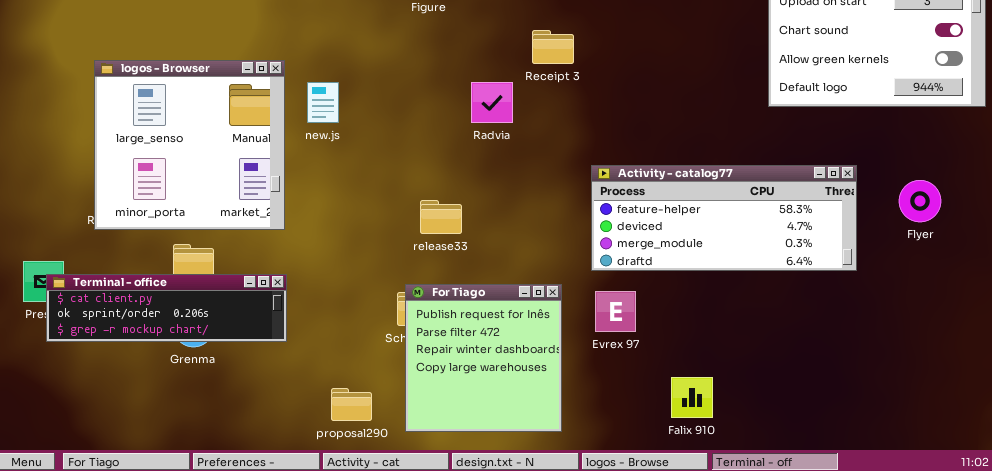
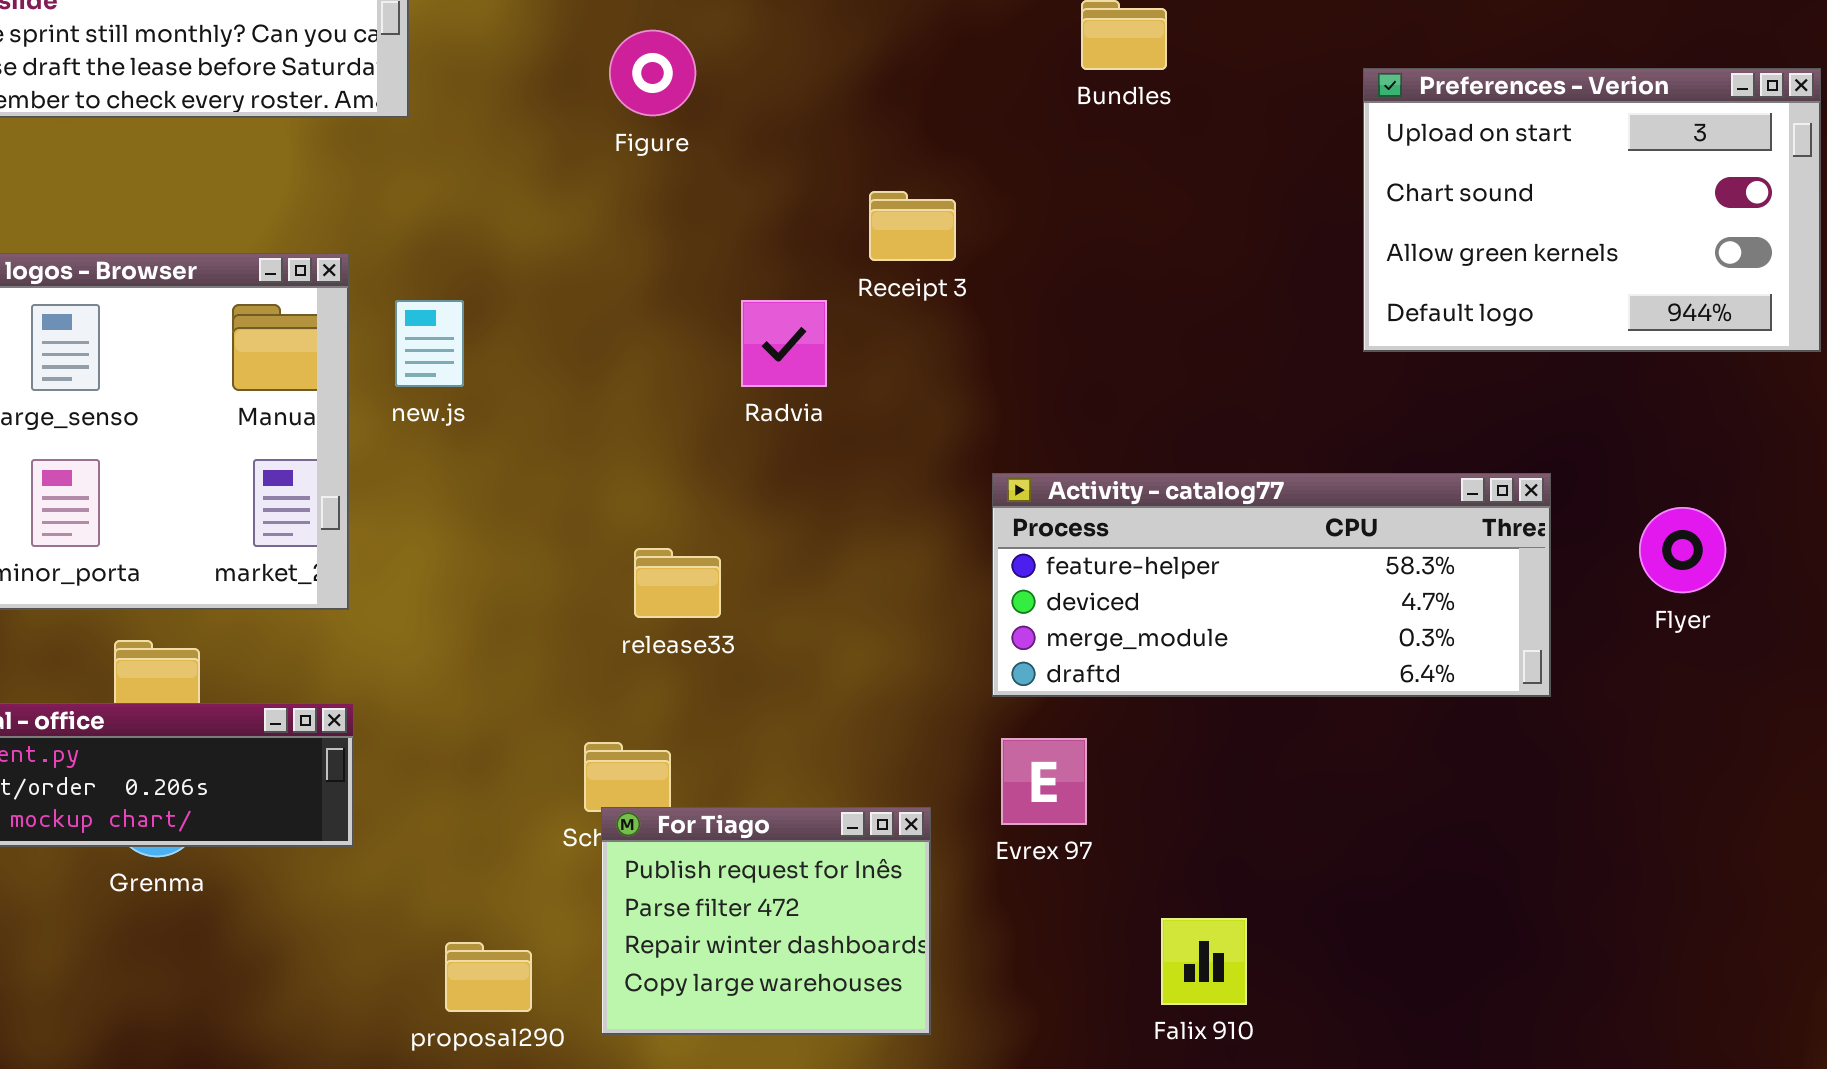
For Tiago: [405,284,562,432] -> [601,807,931,1035], resized

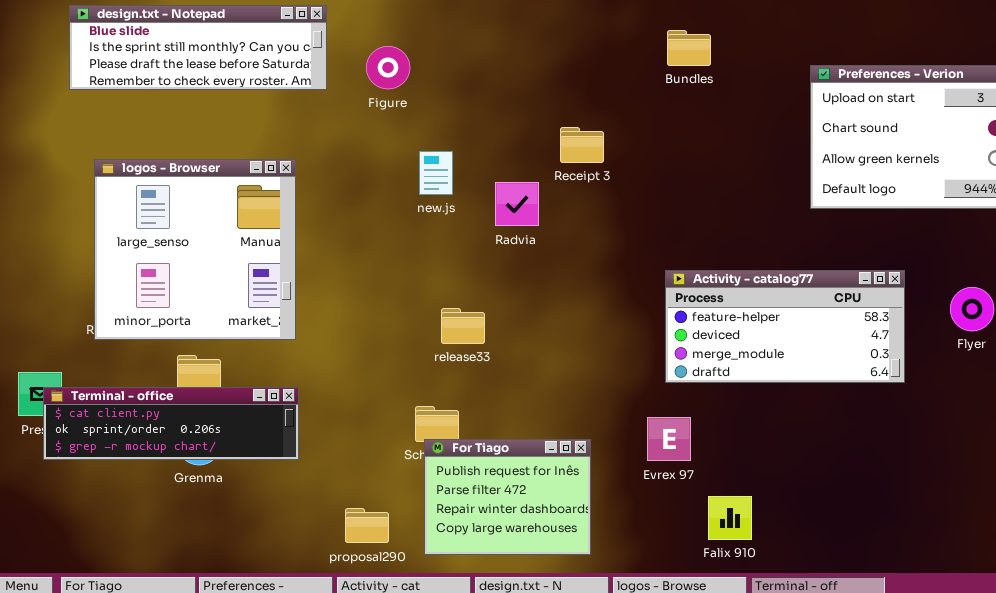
Figure: [609,30,696,116] -> [366,46,410,89], moved
new.js: [395,300,464,387] -> [419,151,453,195], moved
Activity - catalog77: [992,473,1551,697] -> [665,270,905,383], resized
Evrex 97: [1001,738,1087,825] -> [647,417,691,461], moved

